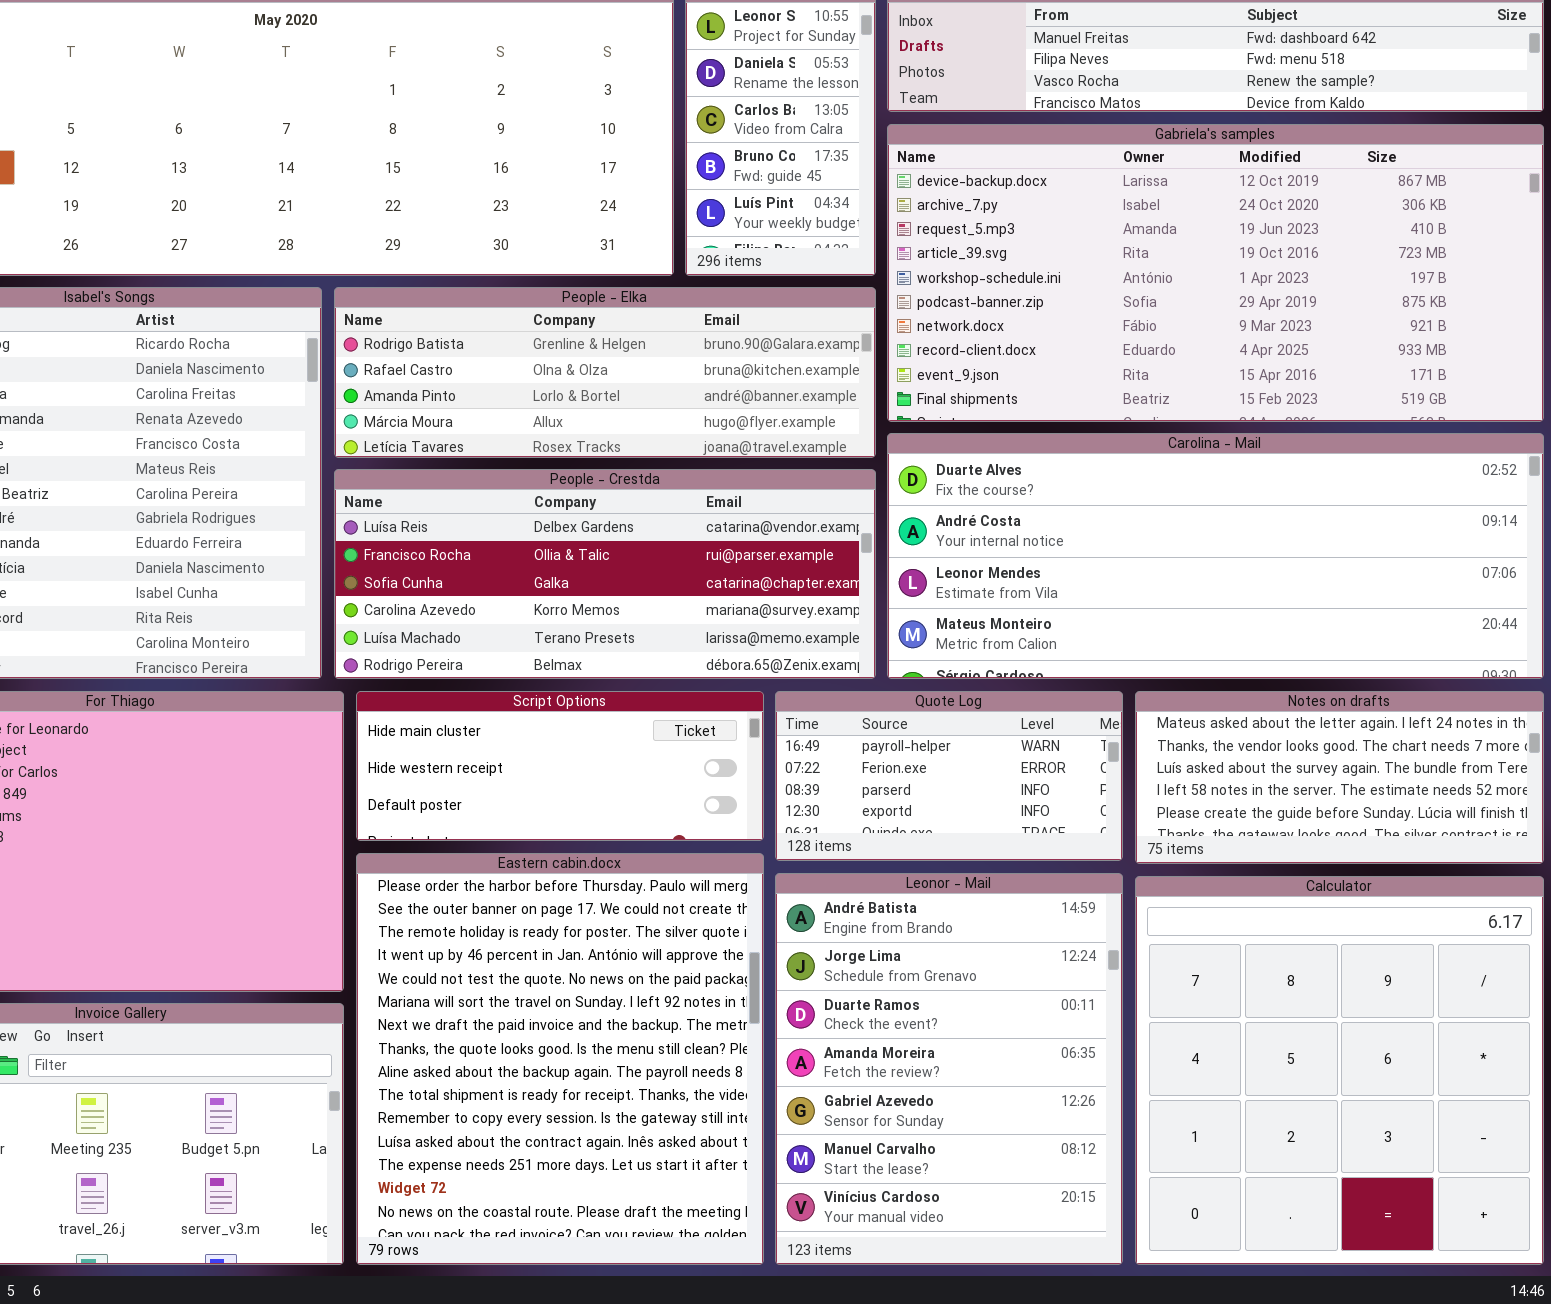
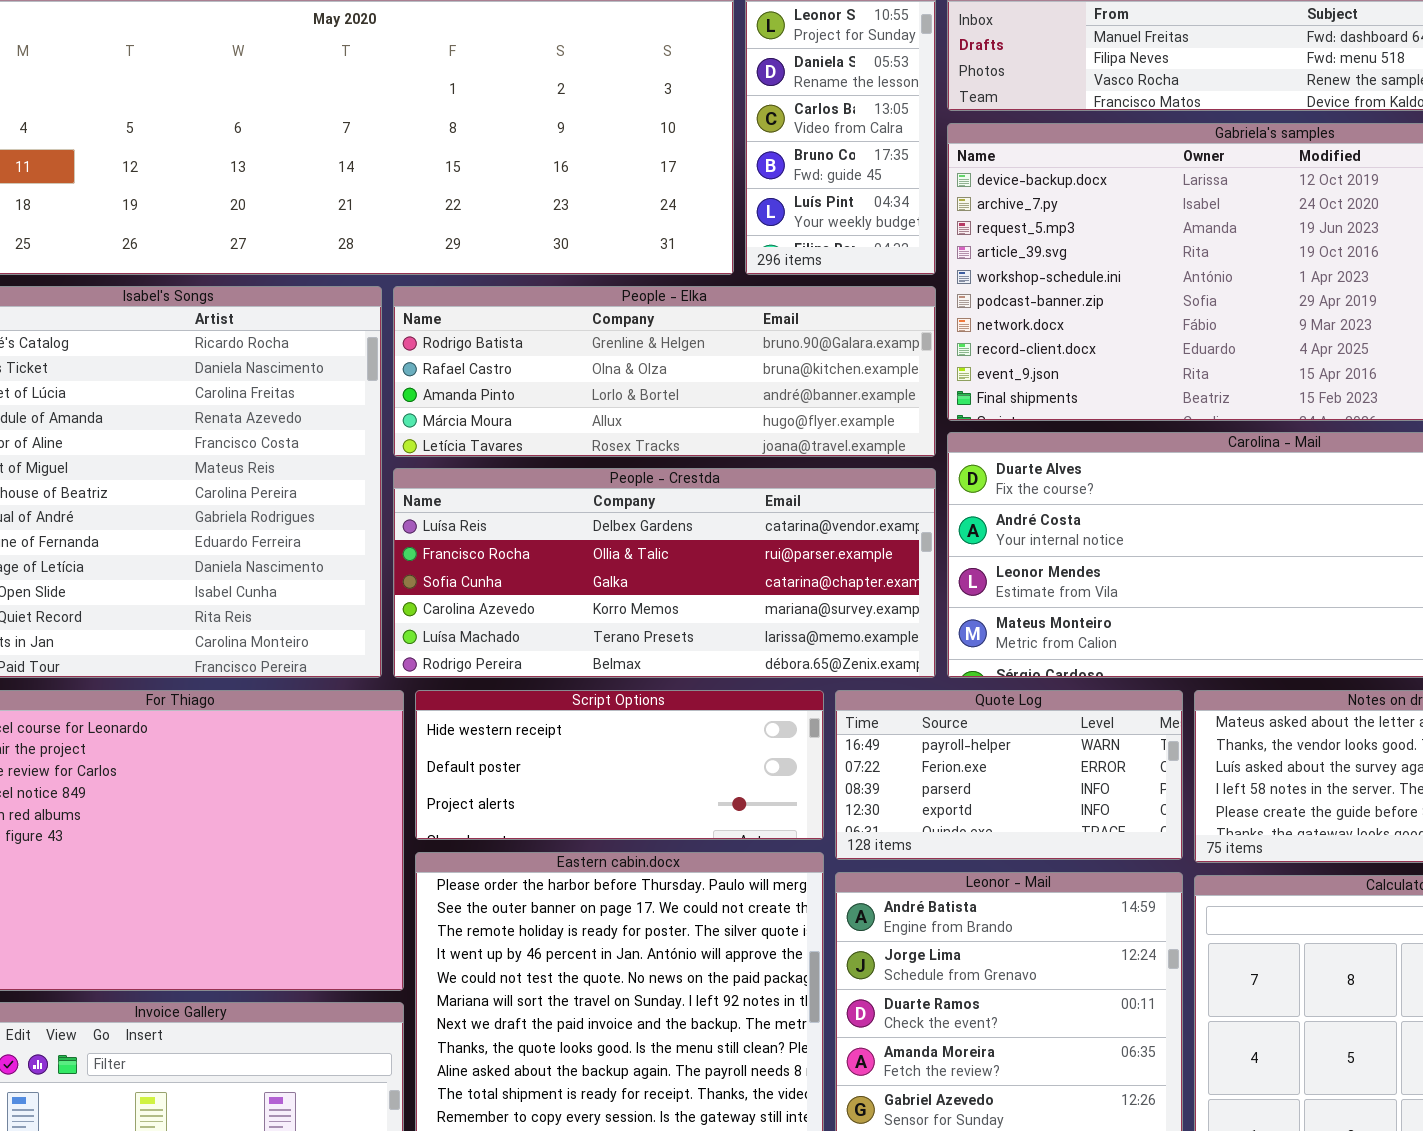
Script Options: [356,691,764,841] -> [415,690,824,840], scrolled down 1 row

